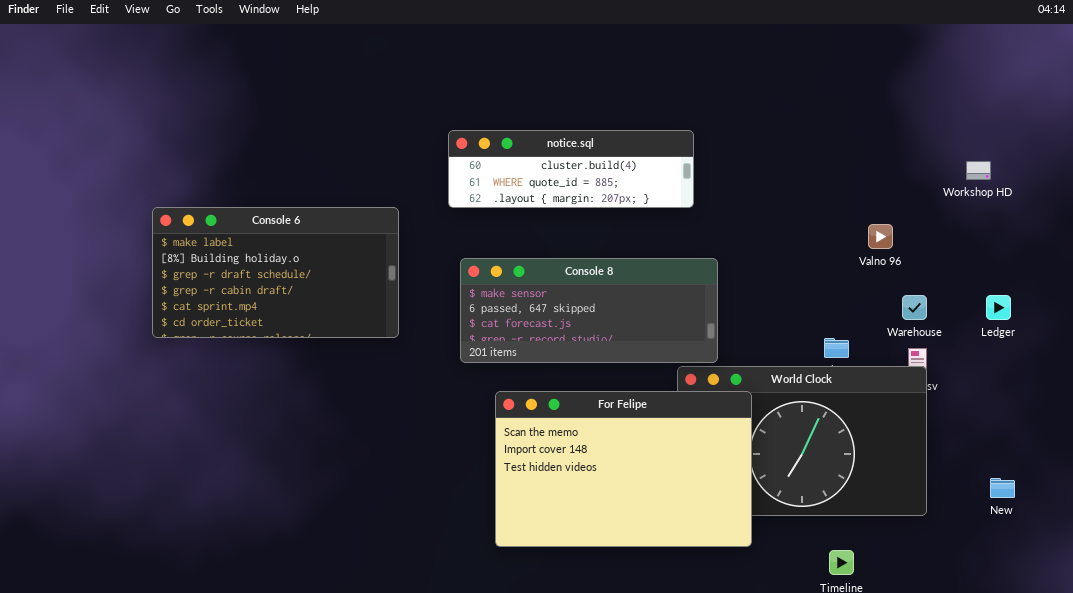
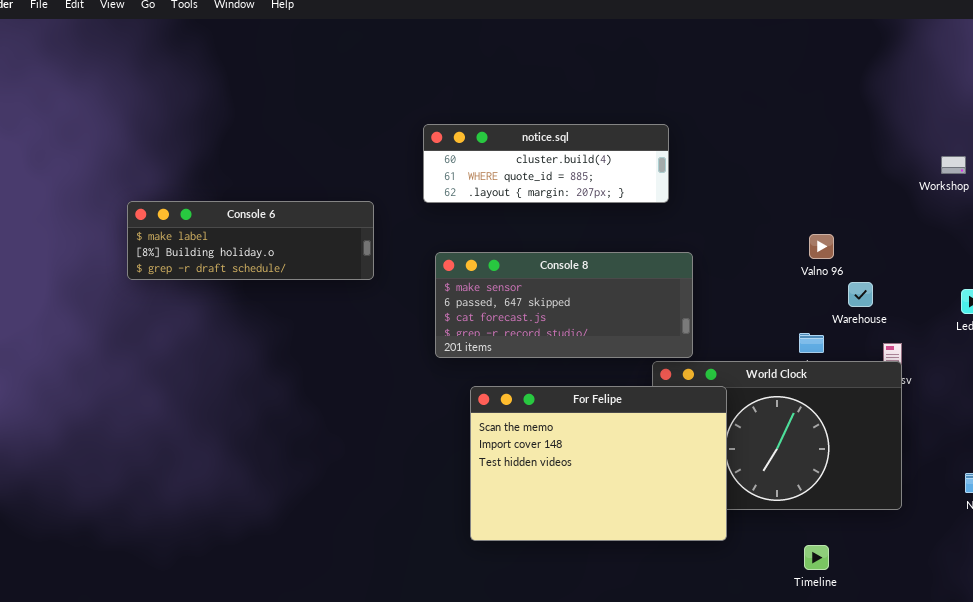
Console 6: [152,207,399,338] -> [127,201,374,280], resized
Valno 96: [868,224,893,249] -> [809,234,834,259], moved
Warehouse: [902,295,927,320] -> [848,282,873,307], moved

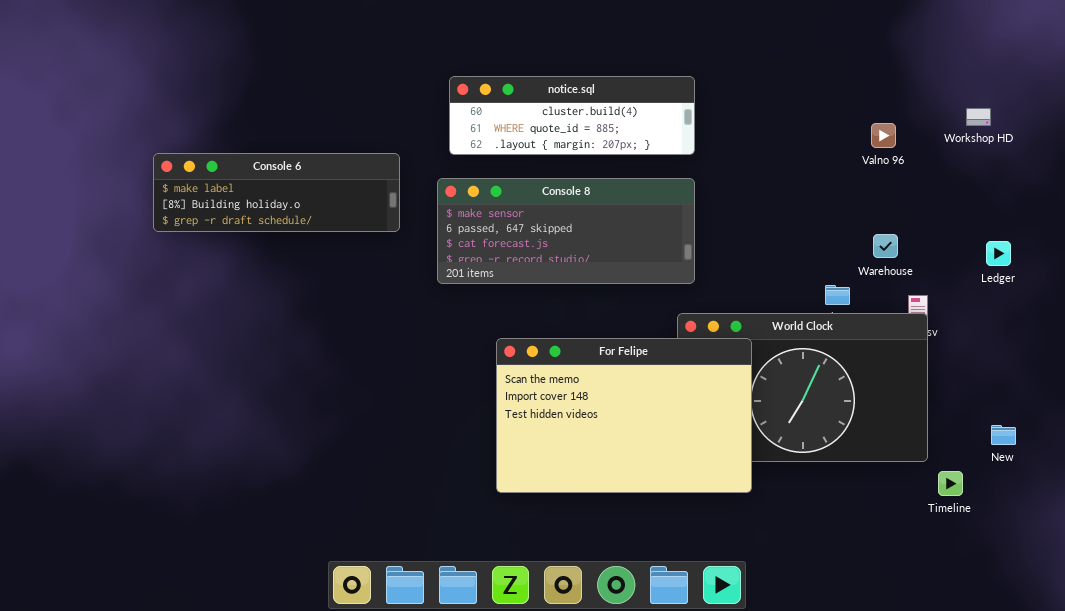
Valno 96: [809,234,834,259] -> [871,123,896,148], moved
Console 8: [435,252,693,358] -> [437,178,695,284], moved
Timeline: [804,545,829,570] -> [938,471,963,496], moved

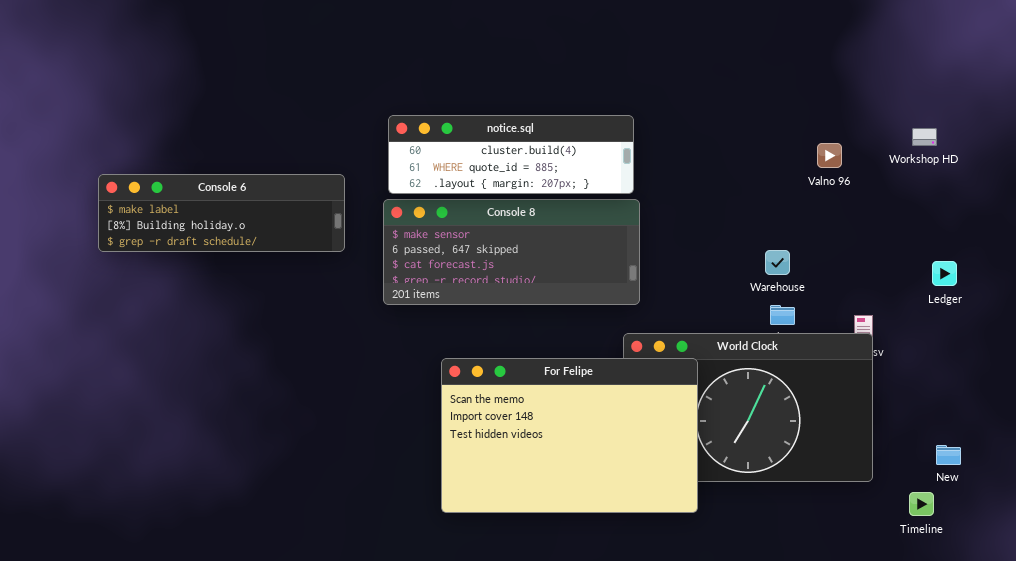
notice.sql: [449,76,695,155] -> [388,115,634,194], moved
Warehouse: [873,234,898,258] -> [765,250,790,275], moved
Timeline: [938,471,963,496] -> [909,492,934,516], moved

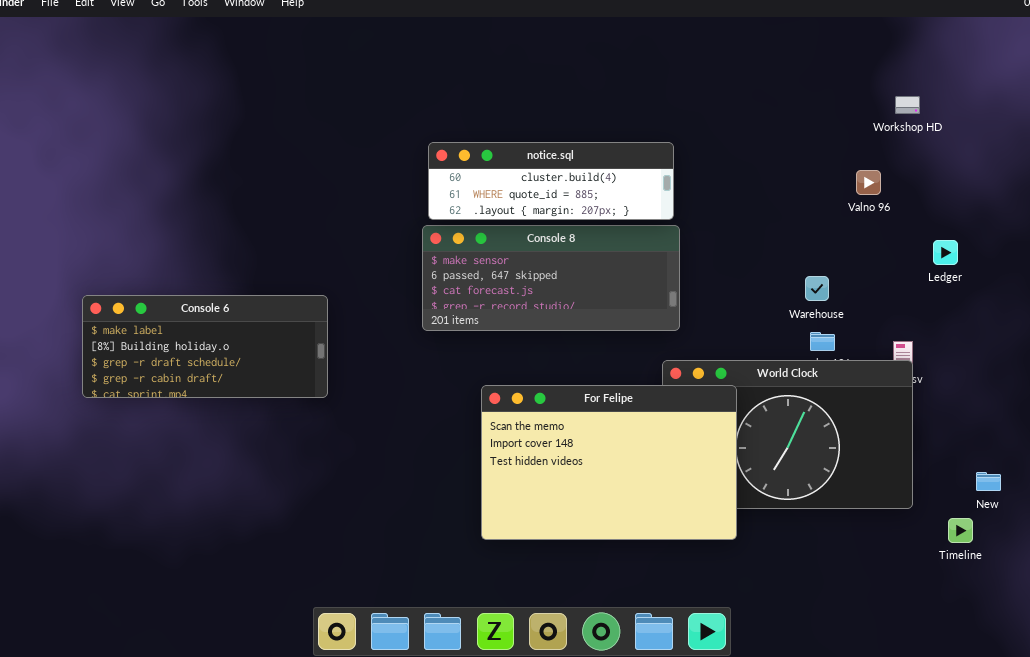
Workshop HD: [912,128,937,146] -> [895,96,920,114], moved
Console 6: [98,174,345,252] -> [82,295,328,398], moved, resized
Ledger: [932,261,957,286] -> [933,240,958,265], moved

